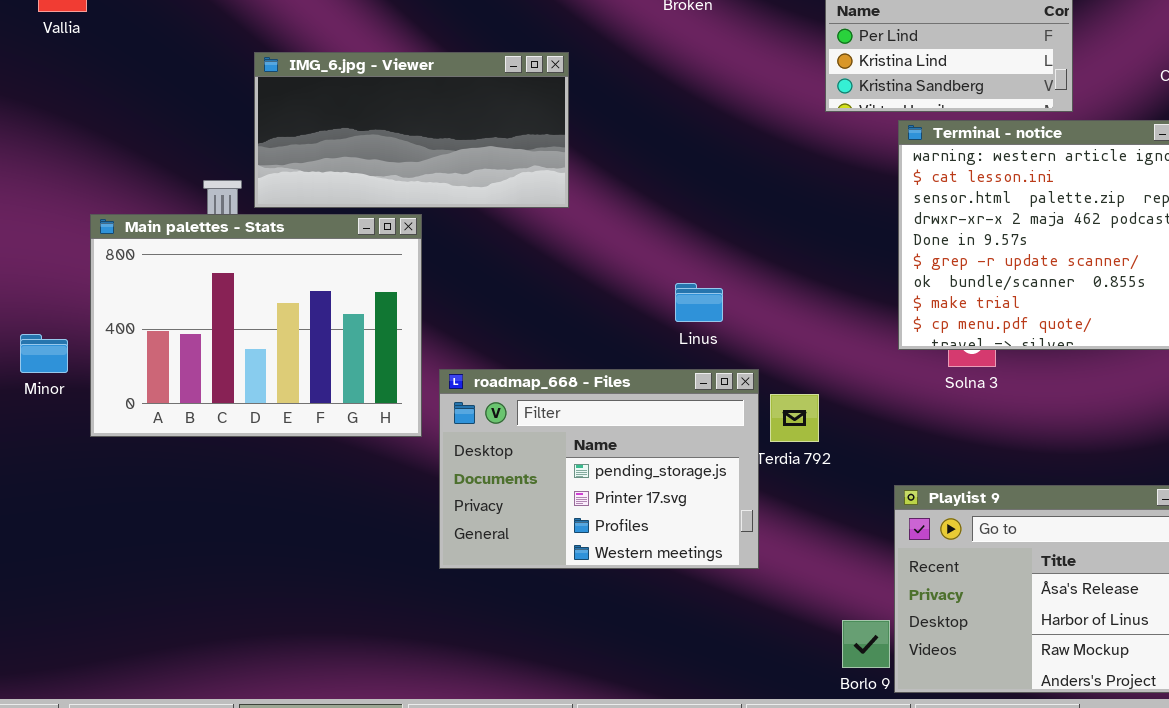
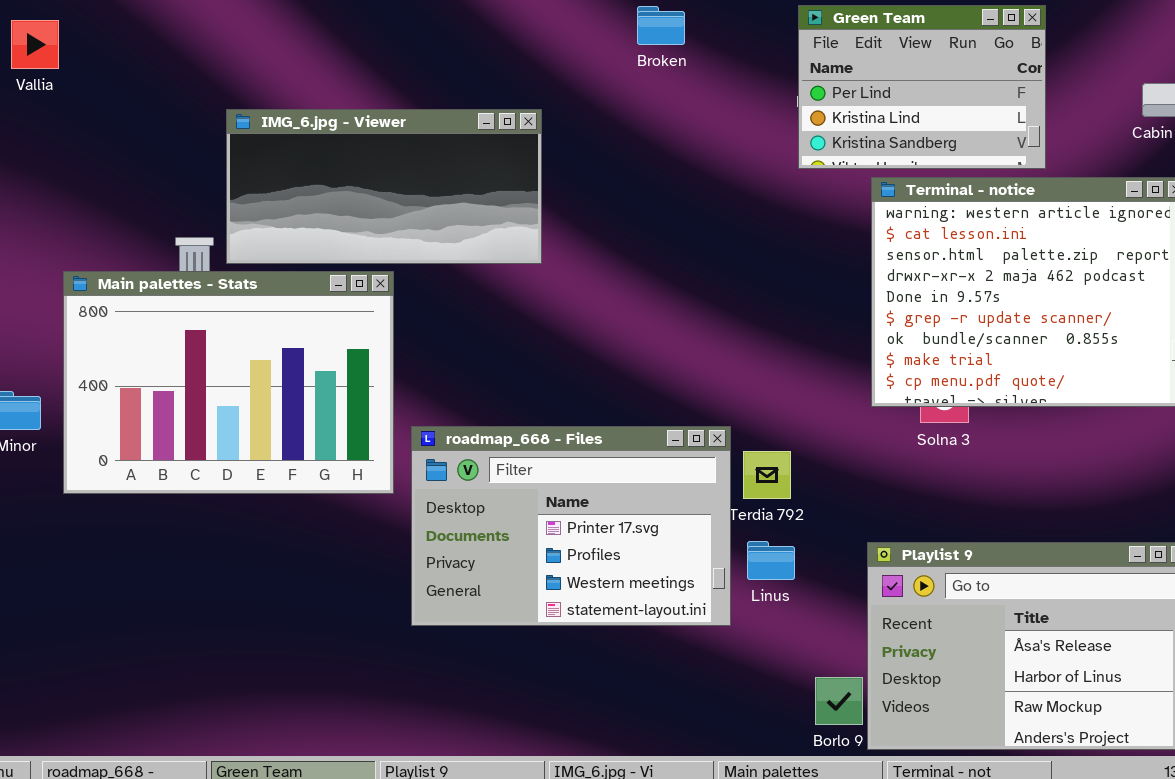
Linus: [675,283,723,322] -> [747,541,795,580], moved
roadmap_668 - Files: [439,369,759,569] -> [411,426,731,626], scrolled down 1 row

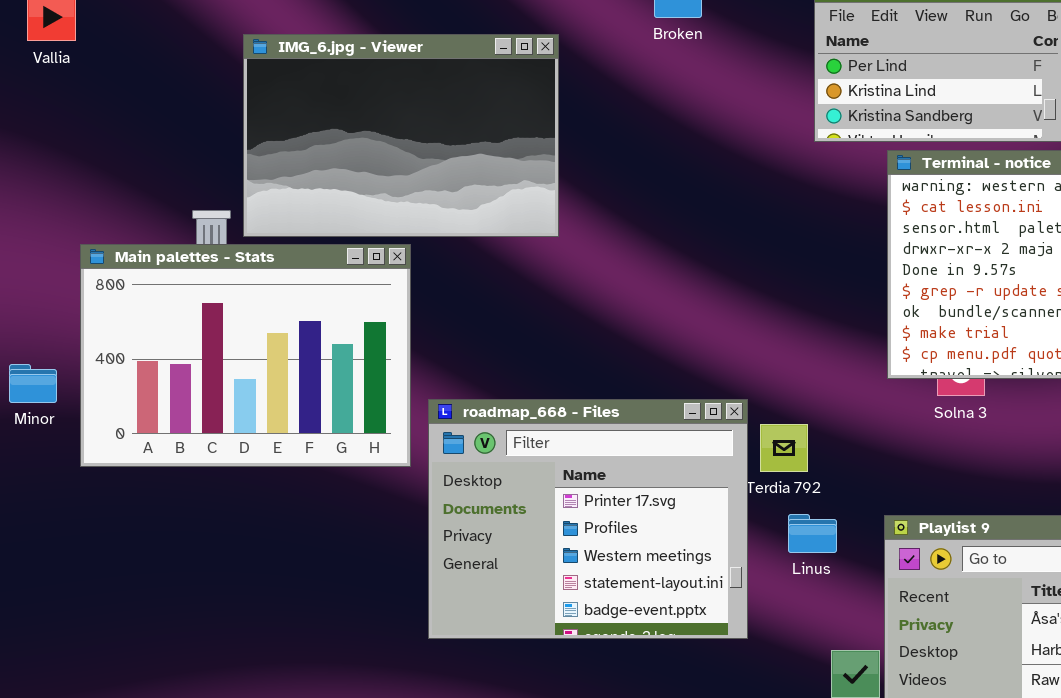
IMG_6.jpg - Viewer: [226,109,542,264] -> [243,34,559,237], resized
roadmap_668 - Files: [411,426,731,626] -> [428,399,748,639], resized
Linus: [747,541,795,580] -> [788,514,837,553], moved

